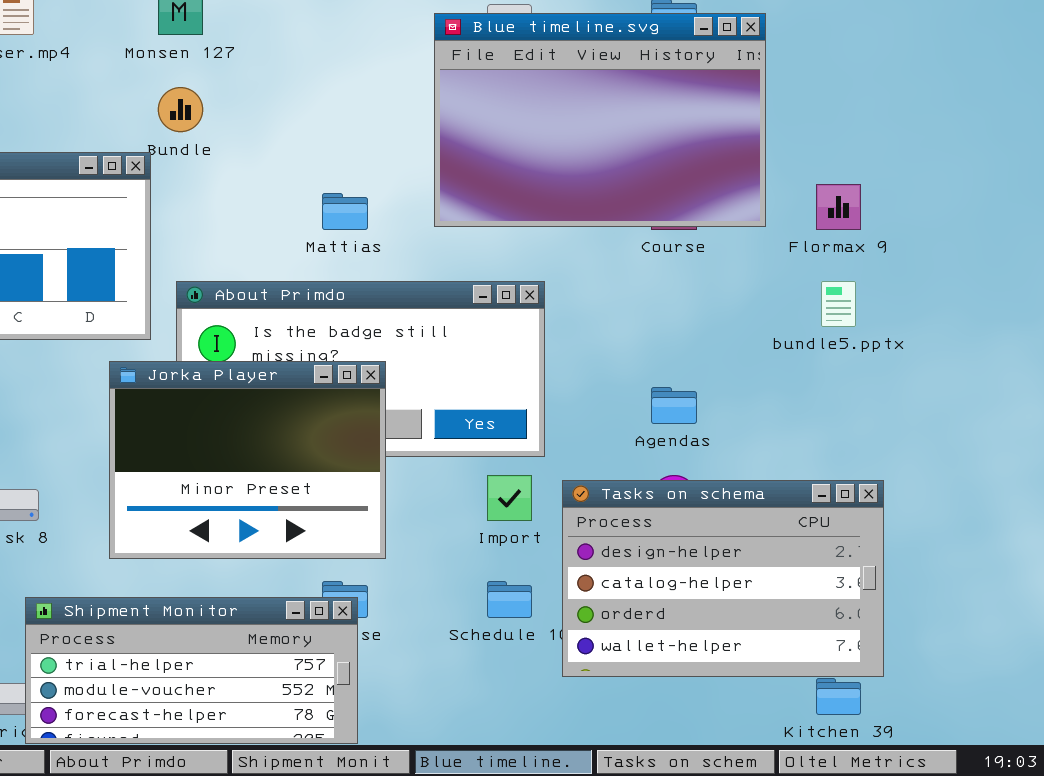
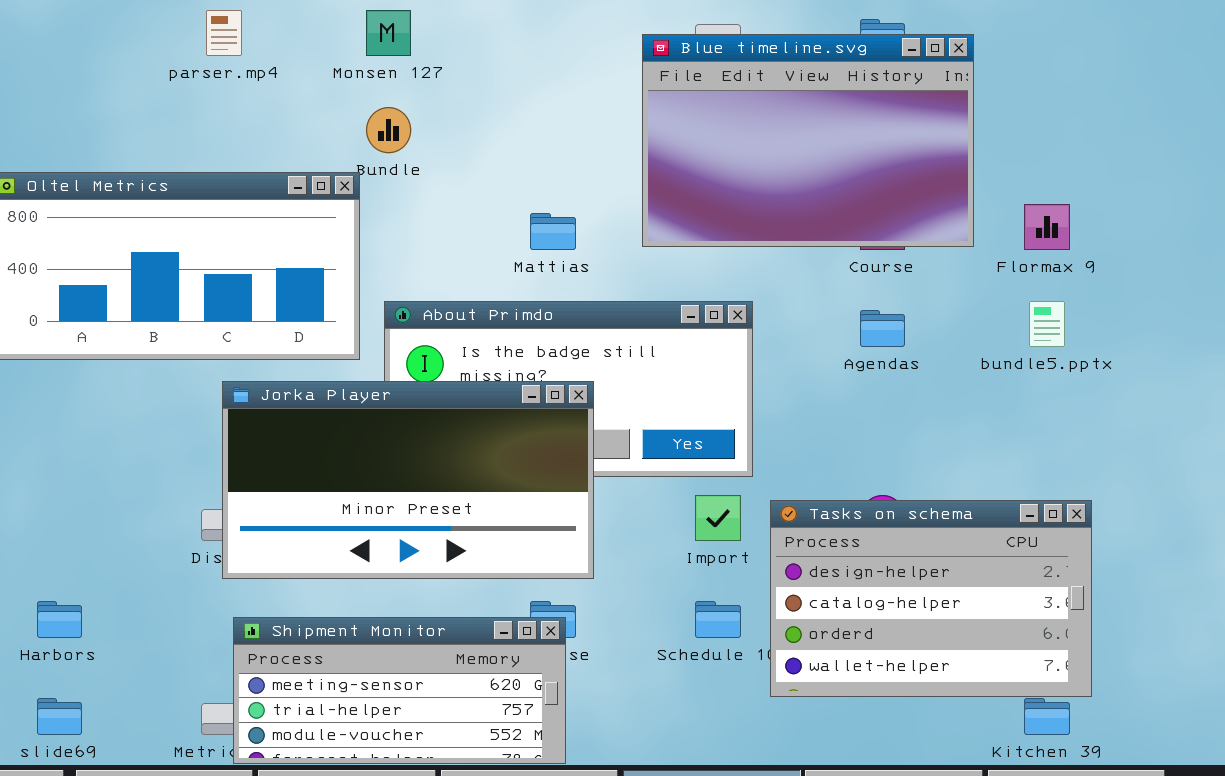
Jorka Player: [109,361,386,559] -> [222,381,594,579], resized
Agendas: [651,387,697,424] -> [860,310,905,347], moved
Shipment Monitor: [25,597,358,744] -> [233,617,566,764], scrolled up 1 row

